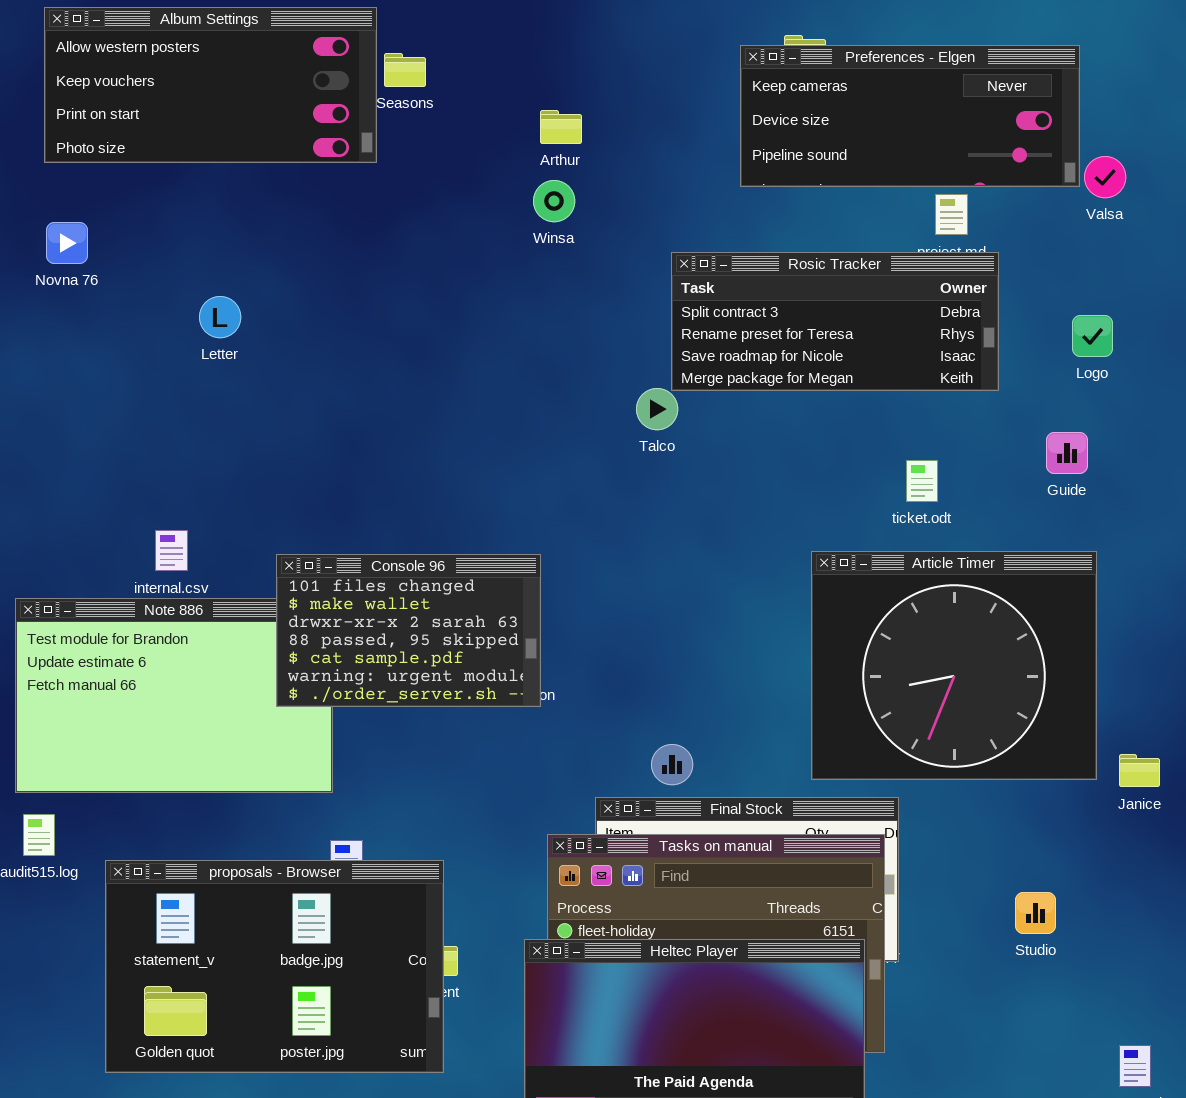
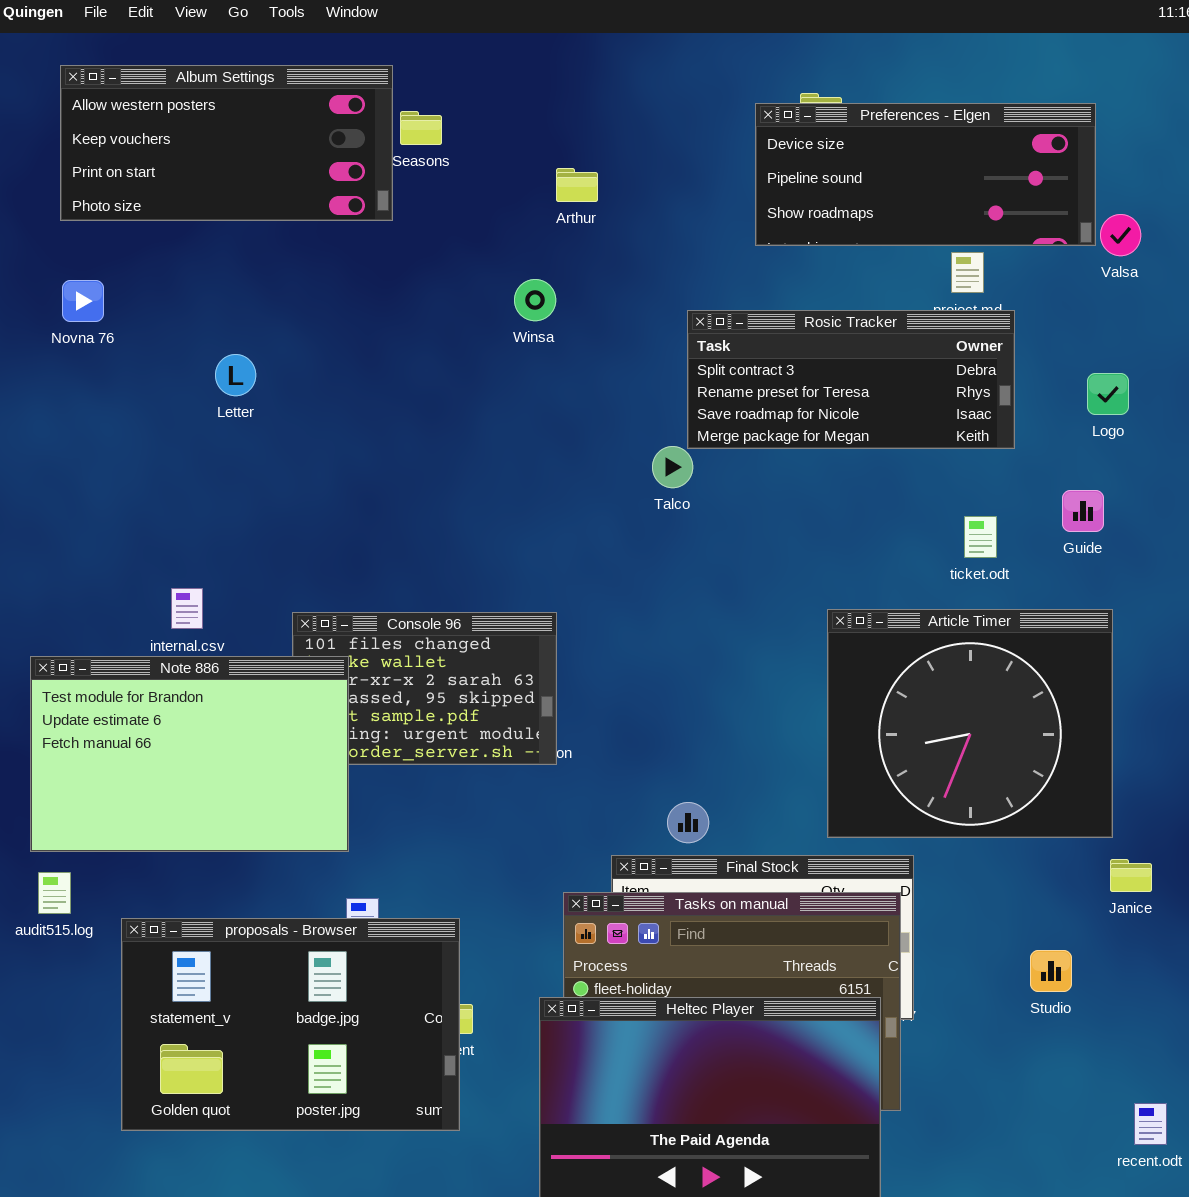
Preferences - Elgen: [740,45,1080,187] -> [755,103,1096,246], scrolled down 1 row
Winsa: [533,180,575,222] -> [514,279,556,321], moved
ticket.odt: [906,460,938,502] -> [964,516,997,558], moved
Note 886: [15,598,333,793] -> [30,656,349,852], raised
Janice: [1119,754,1160,787] -> [1110,859,1152,892], moved

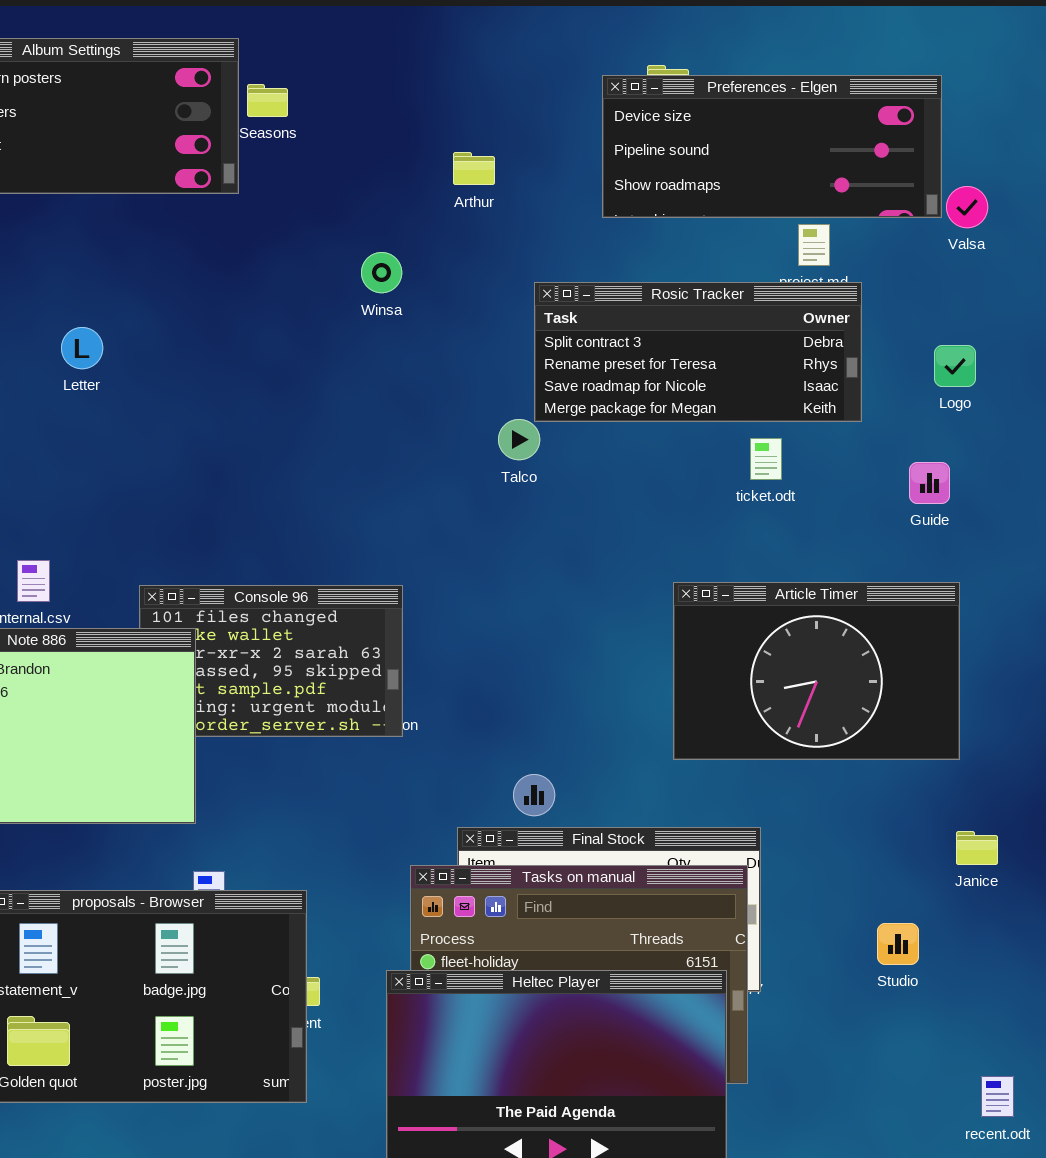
Arthur: [556,168,598,202] -> [453,152,495,185], moved
ticket.odt: [964,516,997,558] -> [750,438,782,480], moved
Article Timer: [827,609,1113,838] -> [673,582,960,760], resized

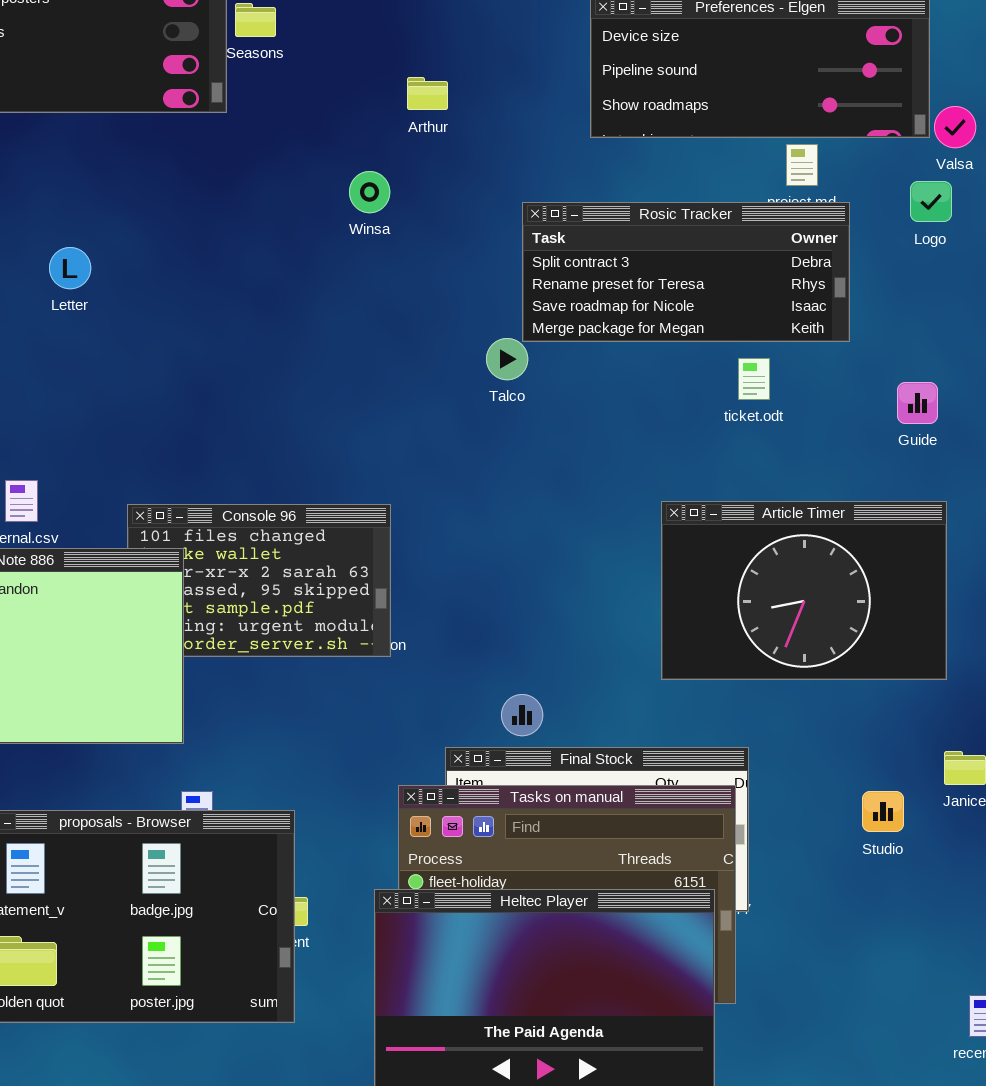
Arthur: [453,152,495,185] -> [407,77,448,110], moved
Logo: [934,345,976,387] -> [910,181,952,222], moved
Studio: [877,923,919,965] -> [862,791,904,832], moved

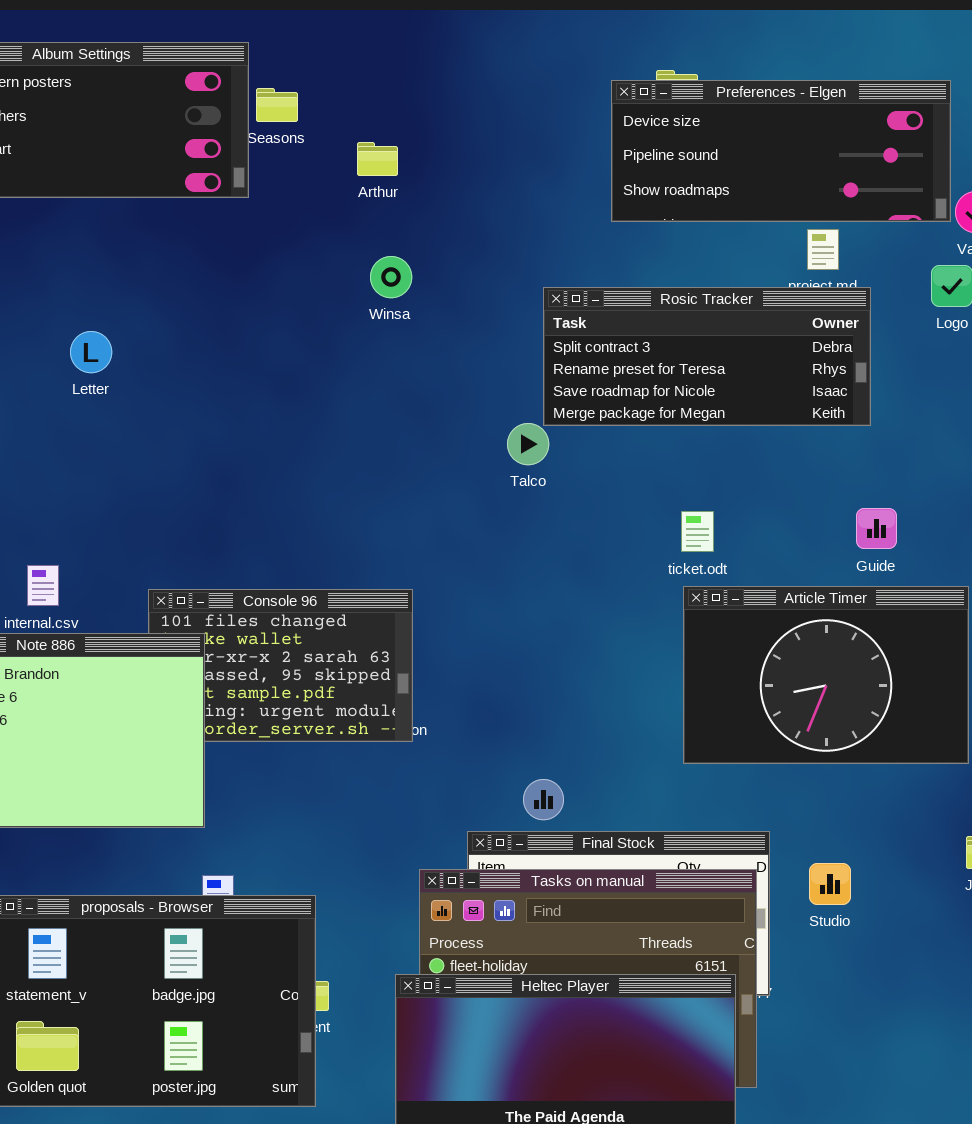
Arthur: [407,77,448,110] -> [357,142,398,176], moved
ticket.odt: [738,358,770,400] -> [681,511,714,552], moved
Guide: [897,382,938,424] -> [856,508,897,549], moved
Studio: [862,791,904,832] -> [809,863,851,905], moved

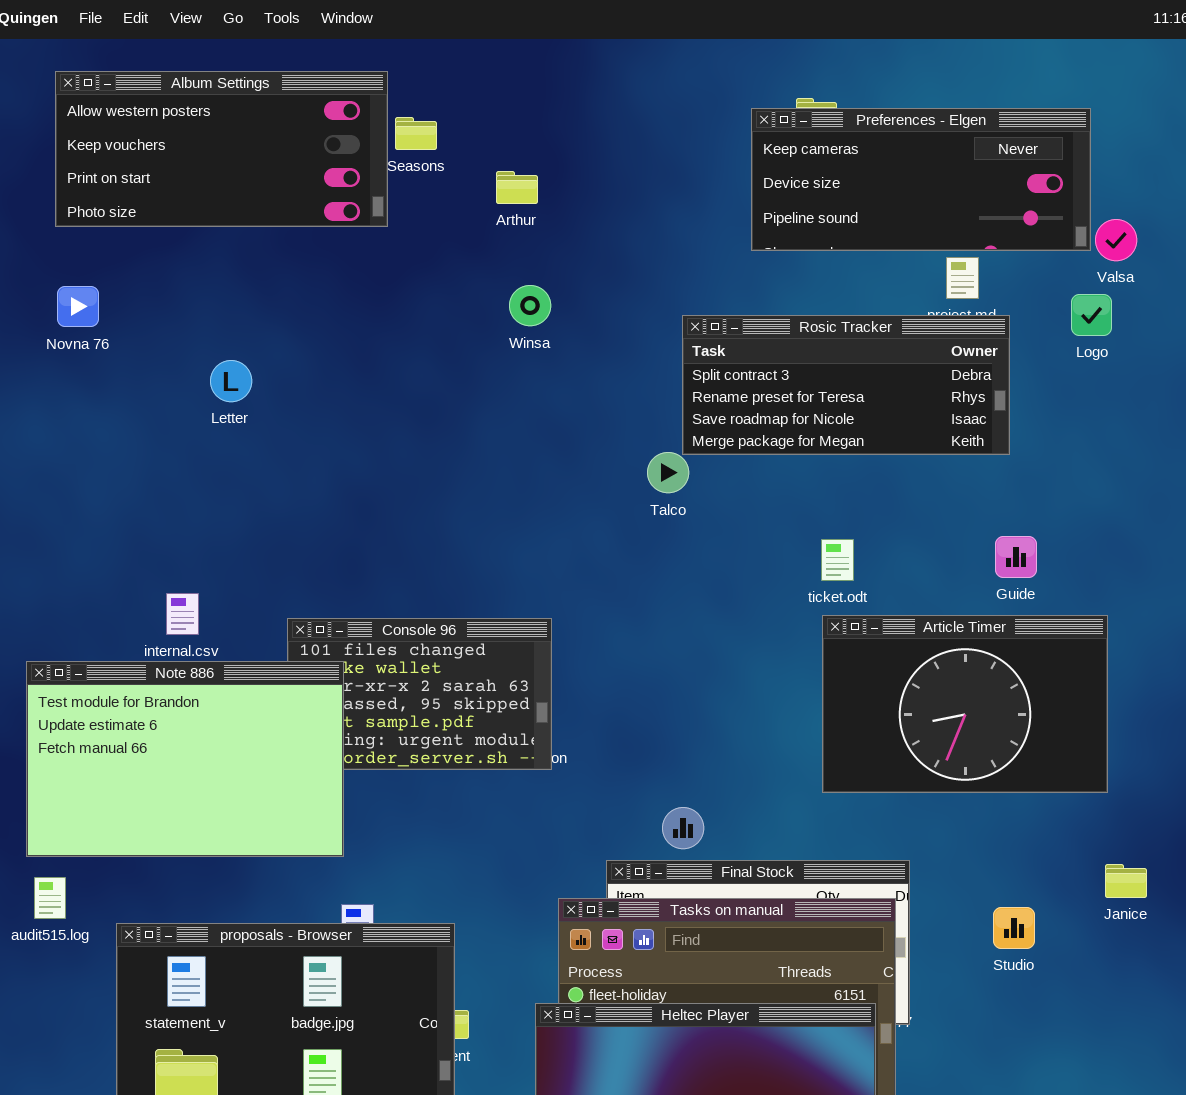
Preferences - Elgen: [611,80,951,222] -> [751,108,1091,251], scrolled up 1 row
Studio: [809,863,851,905] -> [993,907,1035,949], moved

